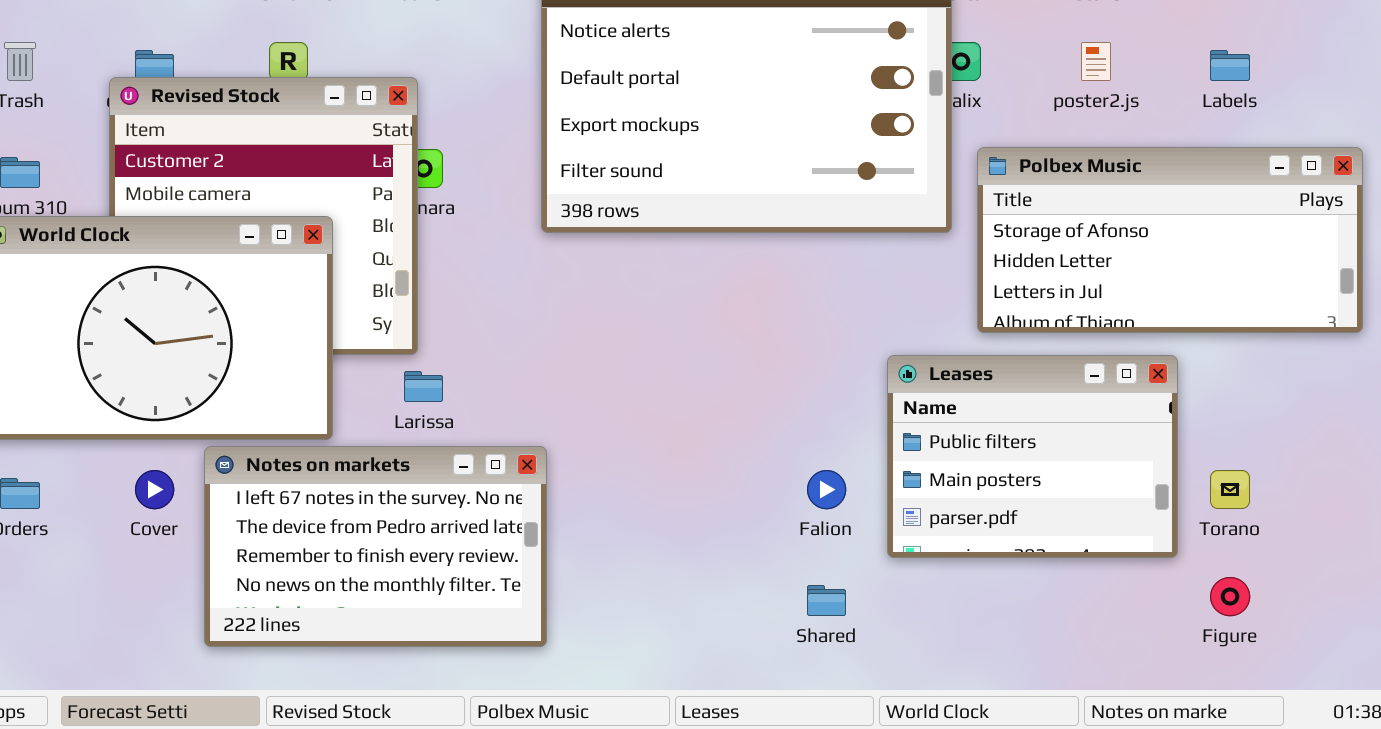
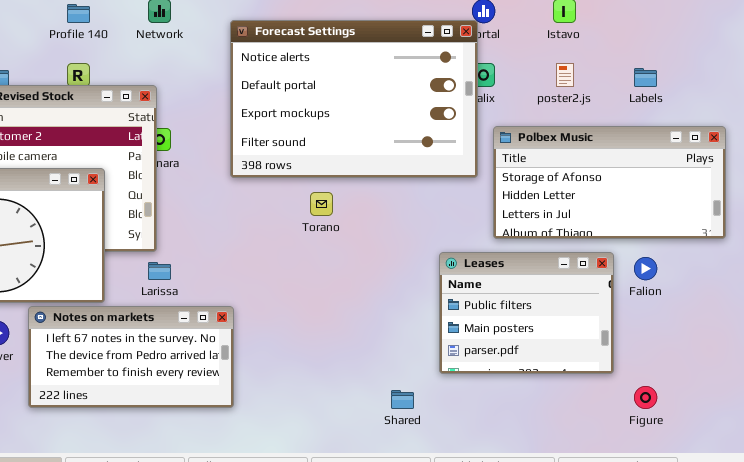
Notes on markets: [204,446,547,647] -> [28,306,234,408], resized
Falion: [807,470,846,509] -> [634,257,657,280], moved
Torano: [1210,470,1250,509] -> [310,192,333,216], moved

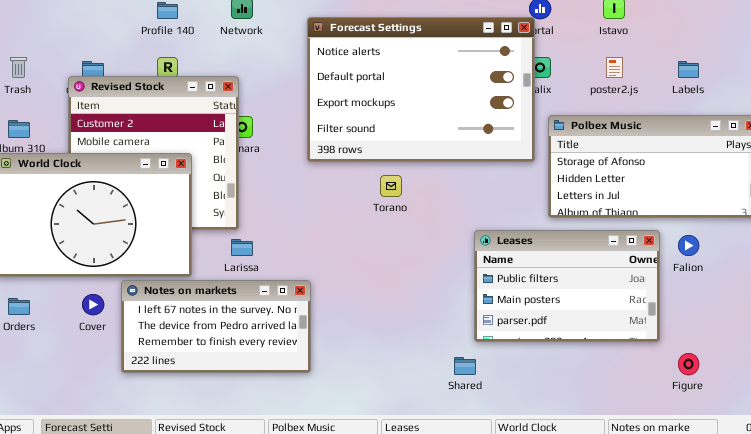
Leases: [439,252,614,374] -> [474,230,660,342], resized

